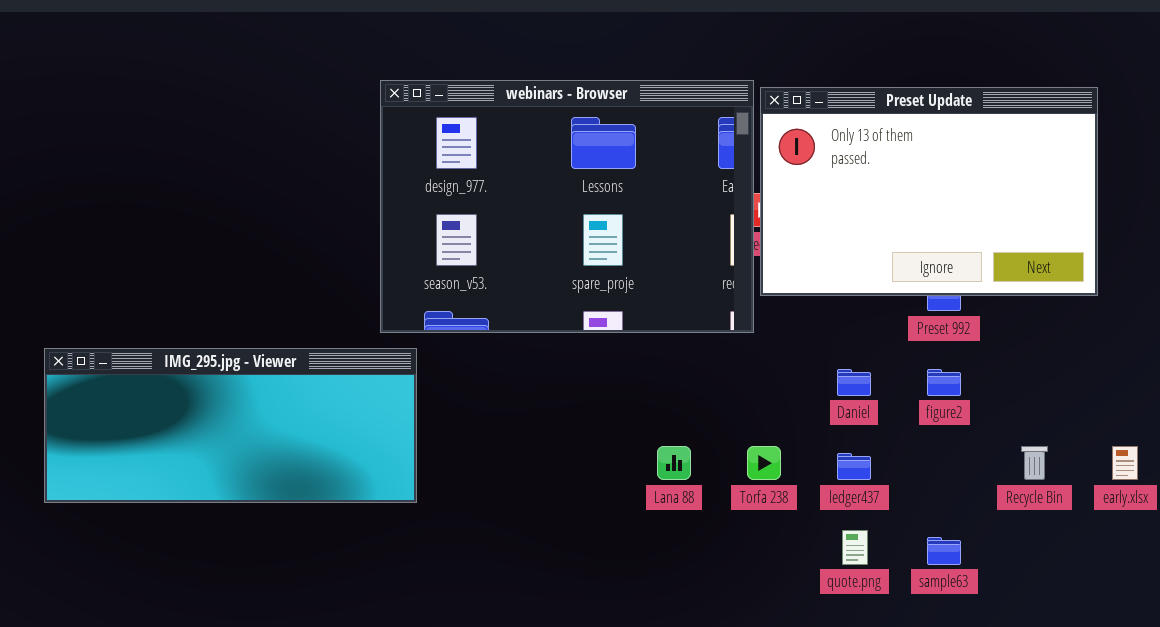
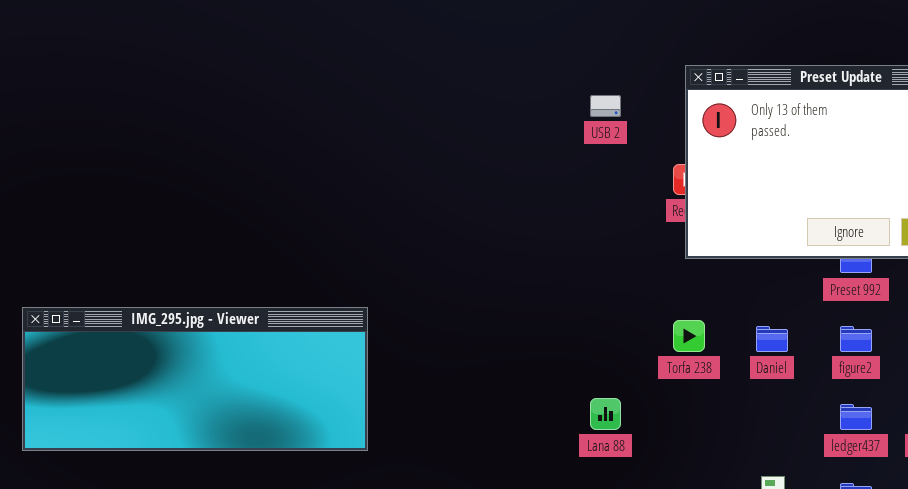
webinars - Browser: [380,80,754,333] -> none, closed
Torfa 238: [747,446,781,480] -> [673,320,705,352], moved
ledger437: [837,453,871,480] -> [840,404,872,430], moved

